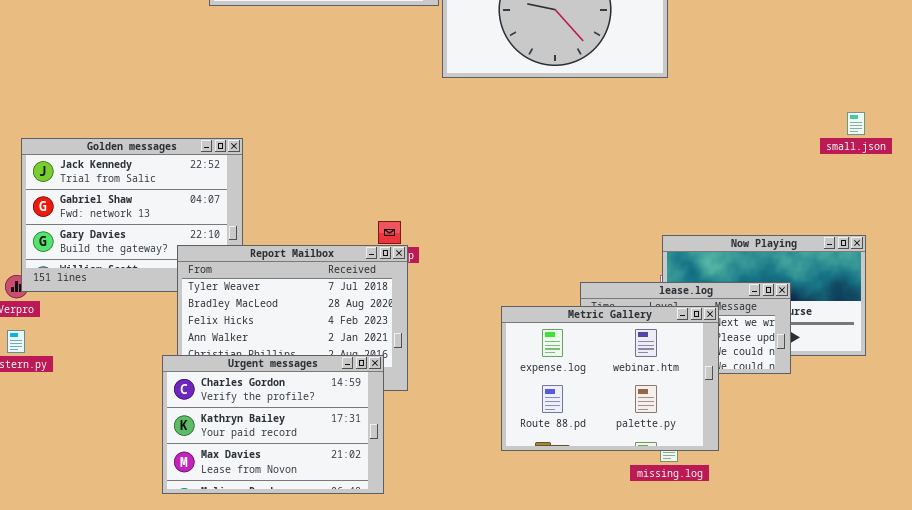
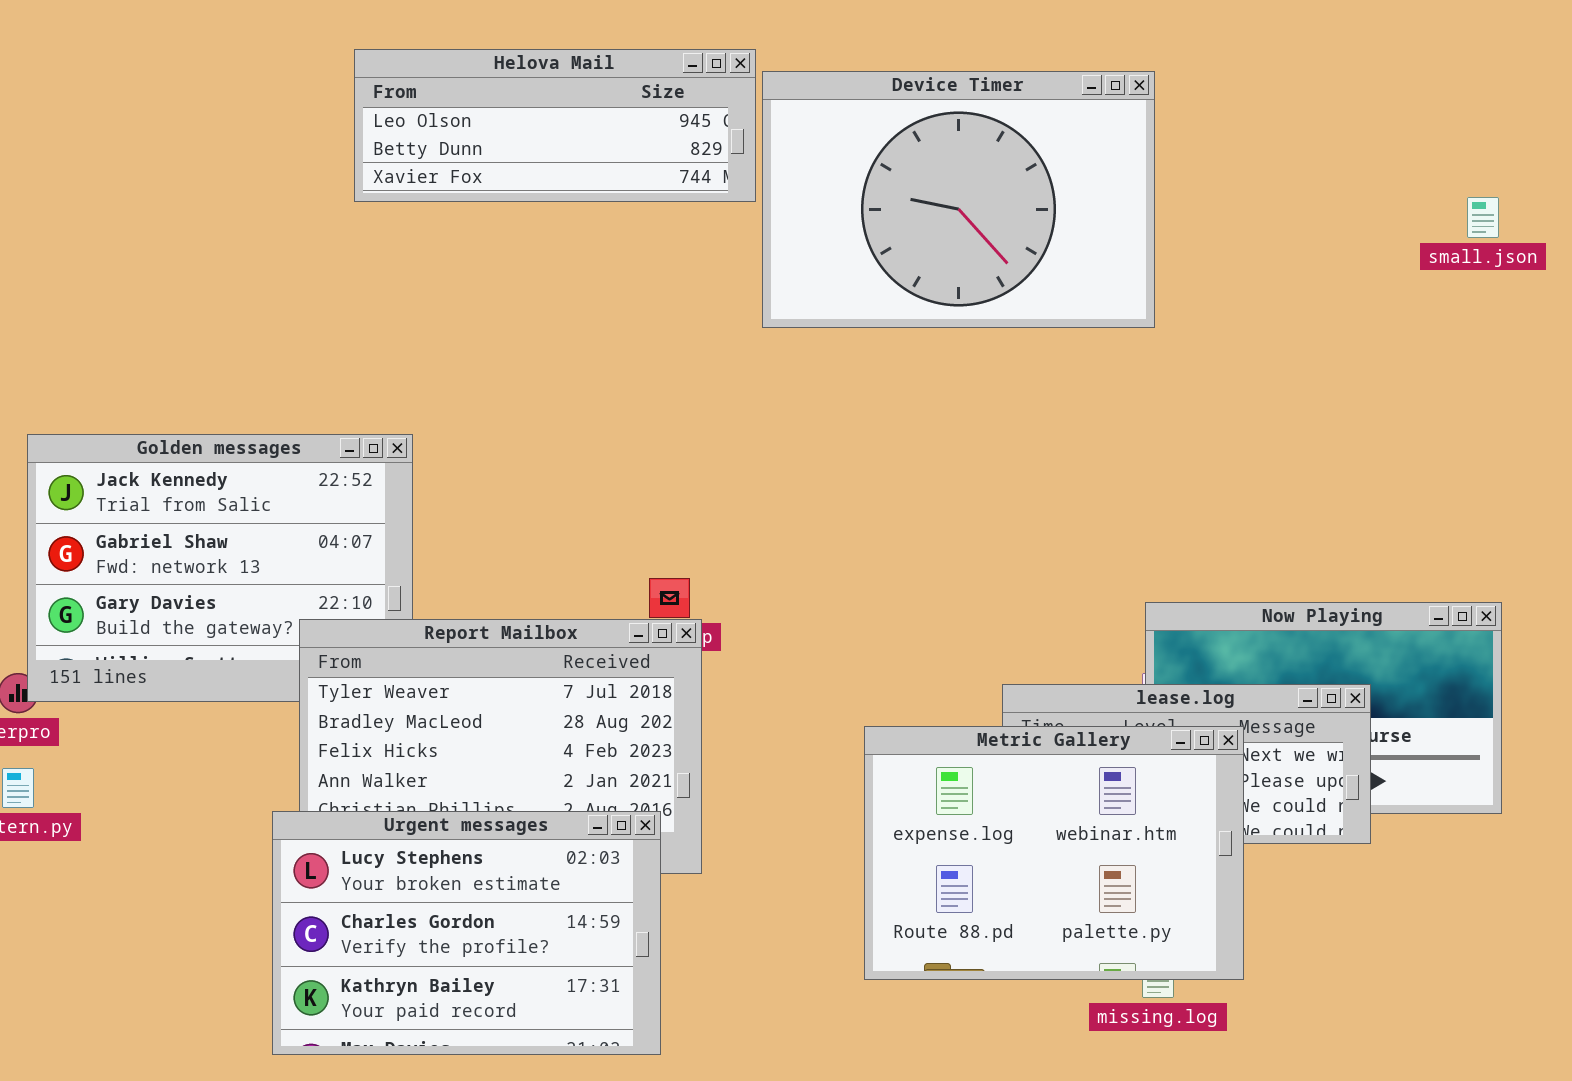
small.json: [847,112,865,135] -> [1467,197,1499,238], moved
Urgent messages: [162,355,384,494] -> [272,811,661,1055], scrolled up 1 row

